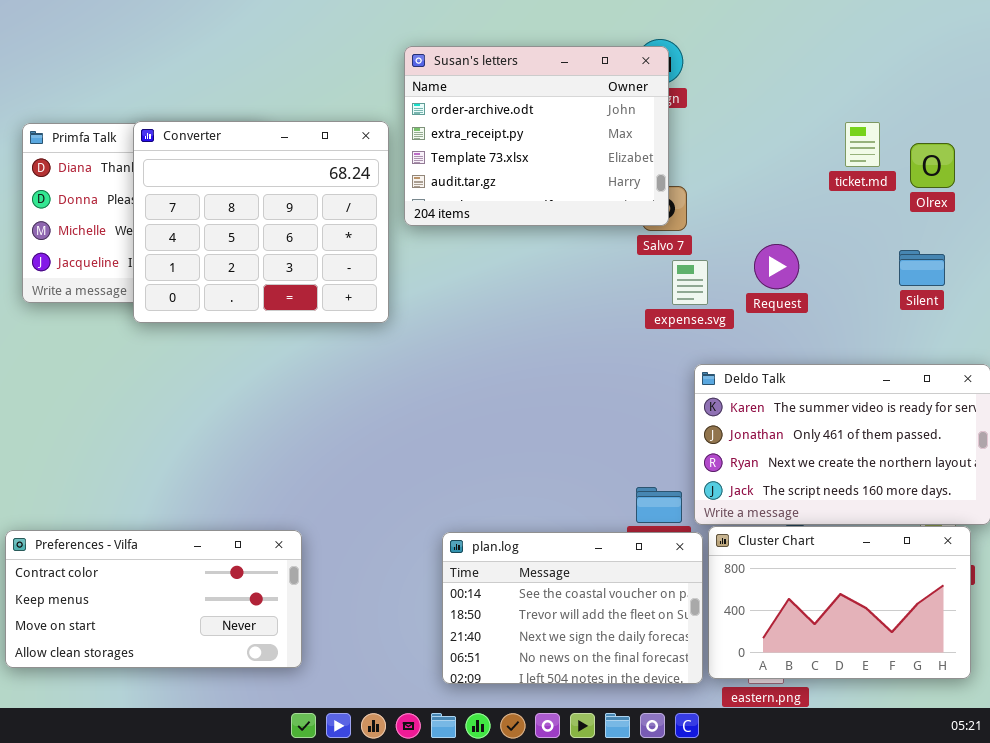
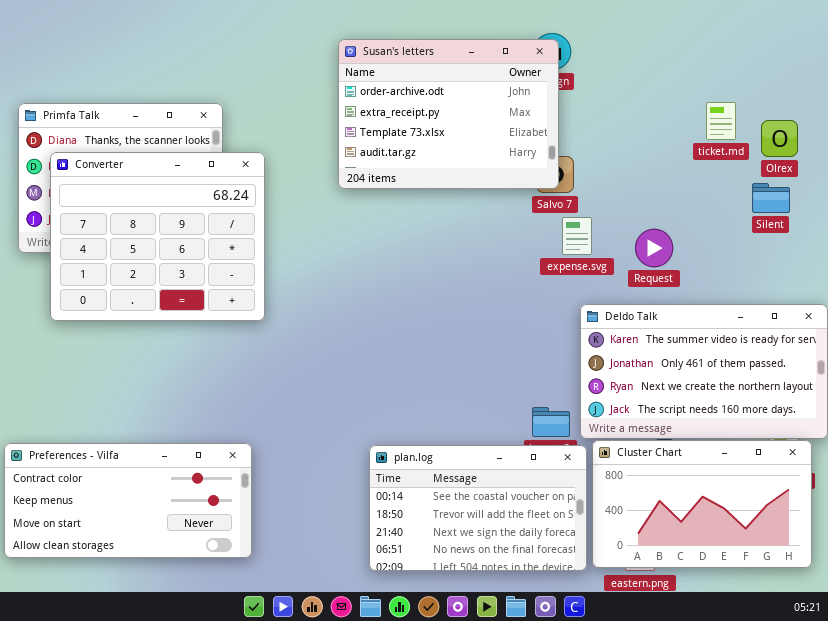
Converter: [133,121,389,323] -> [50,152,265,321], moved
Request: [754,244,799,289] -> [635,229,673,267], moved
Silent: [899,250,945,286] -> [752,183,790,213], moved

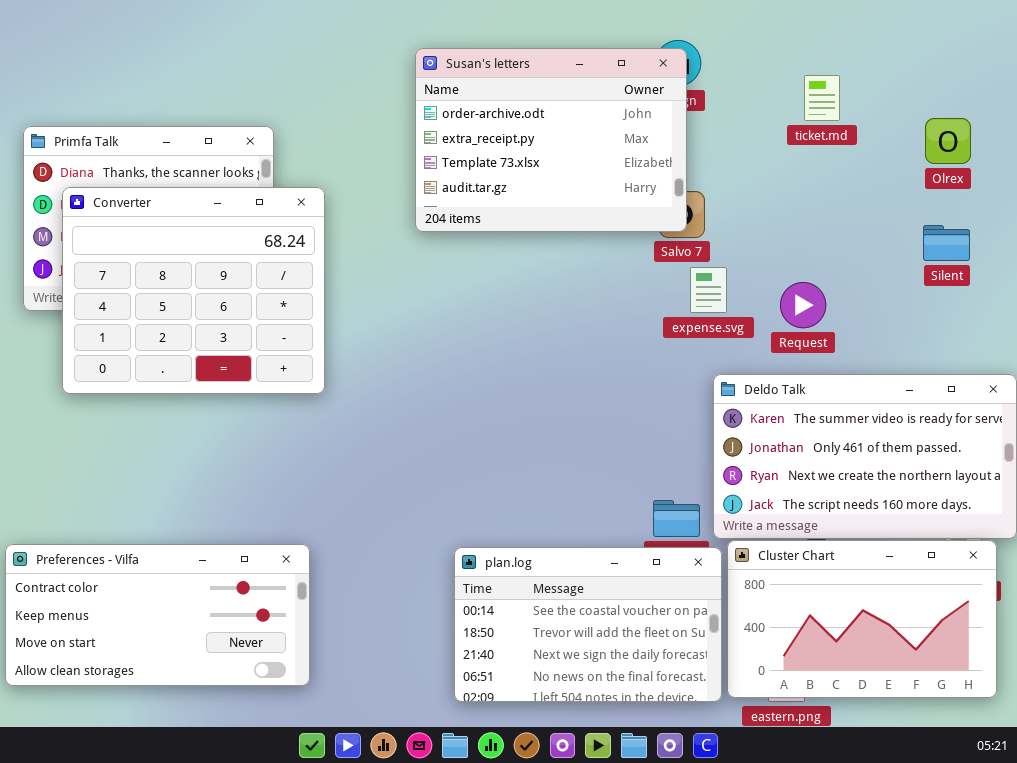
ticket.md: [706,102,736,140] -> [804,75,840,121], moved
Olrex: [761,120,798,157] -> [925,118,971,164], moved

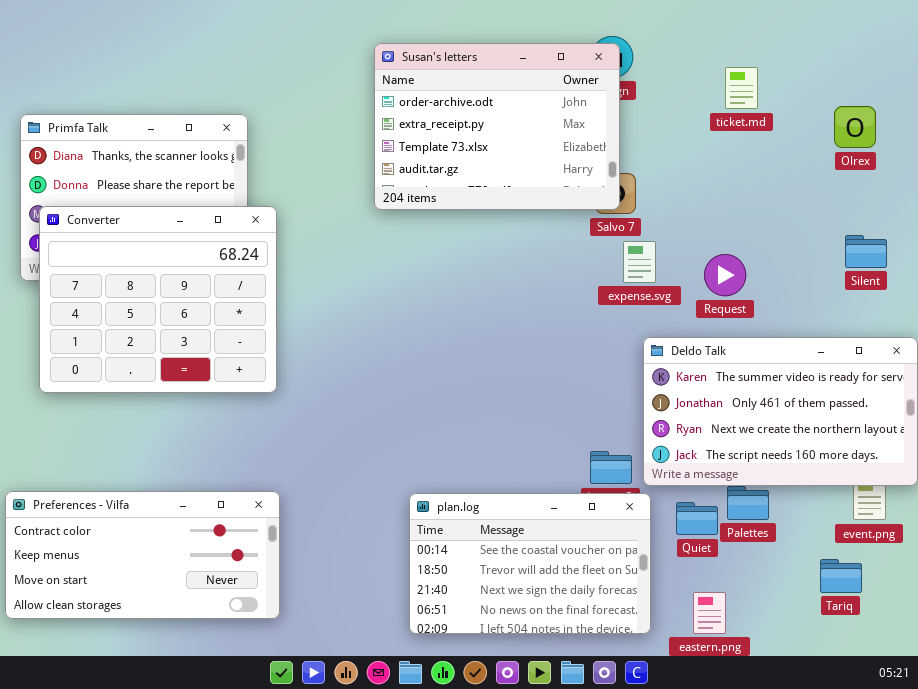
Converter: [62,187,325,394] -> [39,206,277,393], moved
Silent: [923,225,970,261] -> [845,235,887,268], moved
Cluster Chart: [727,540,997,698] -> none, closed

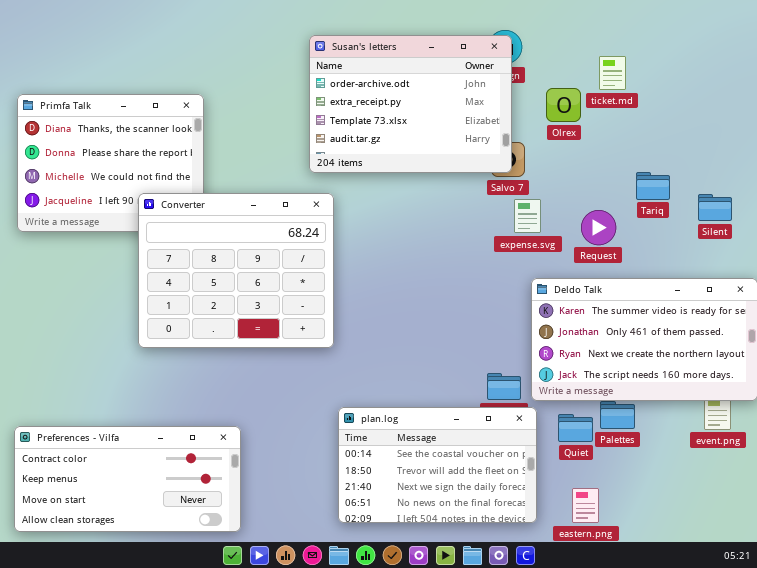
Olrex: [834,106,876,148] -> [546,88,581,122], moved
Converter: [39,206,277,393] -> [138,193,334,348], moved
Preferences - Vilfa: [5,491,280,619] -> [14,426,241,532], moved
Tariq: [820,559,862,593] -> [636,172,670,200], moved

